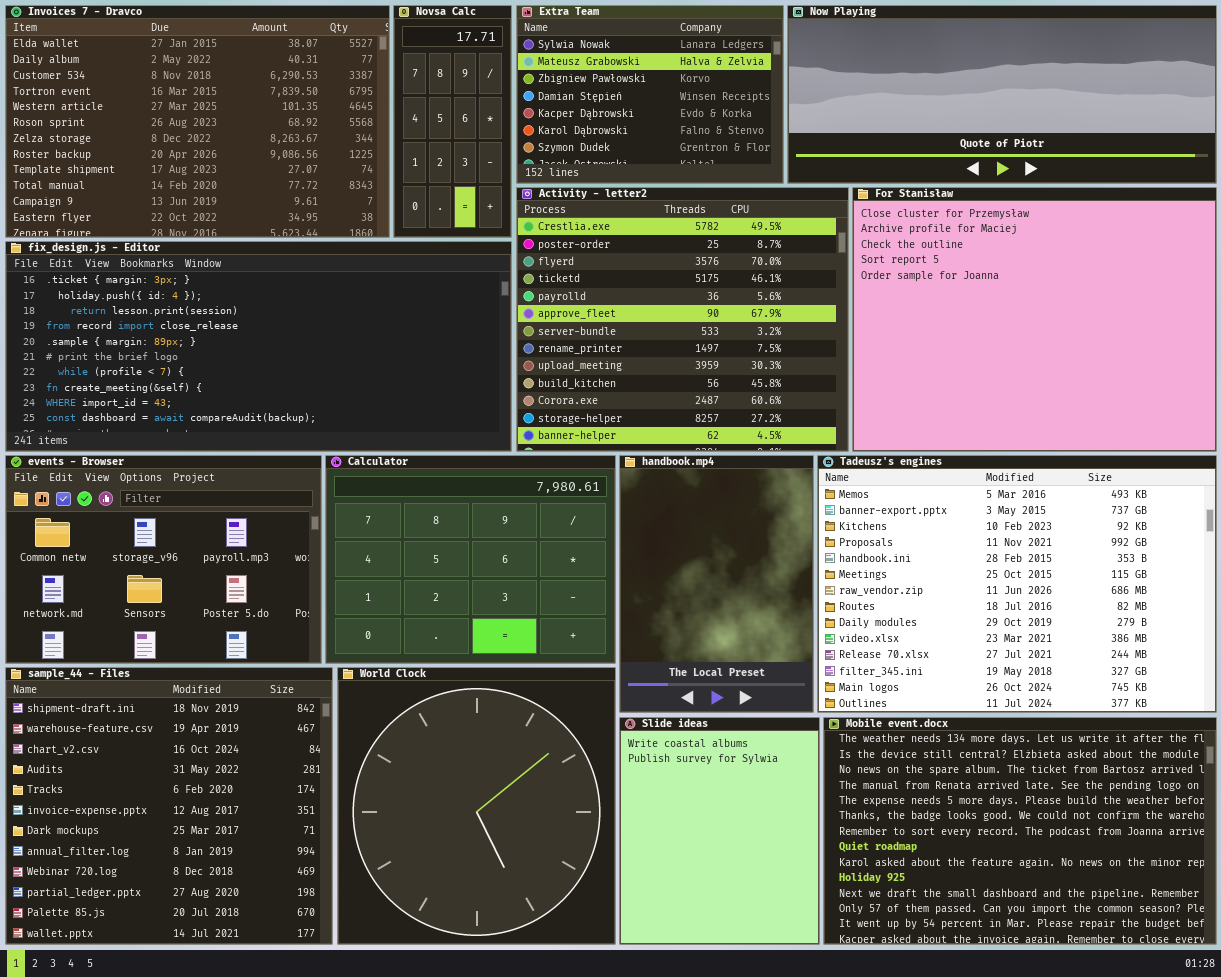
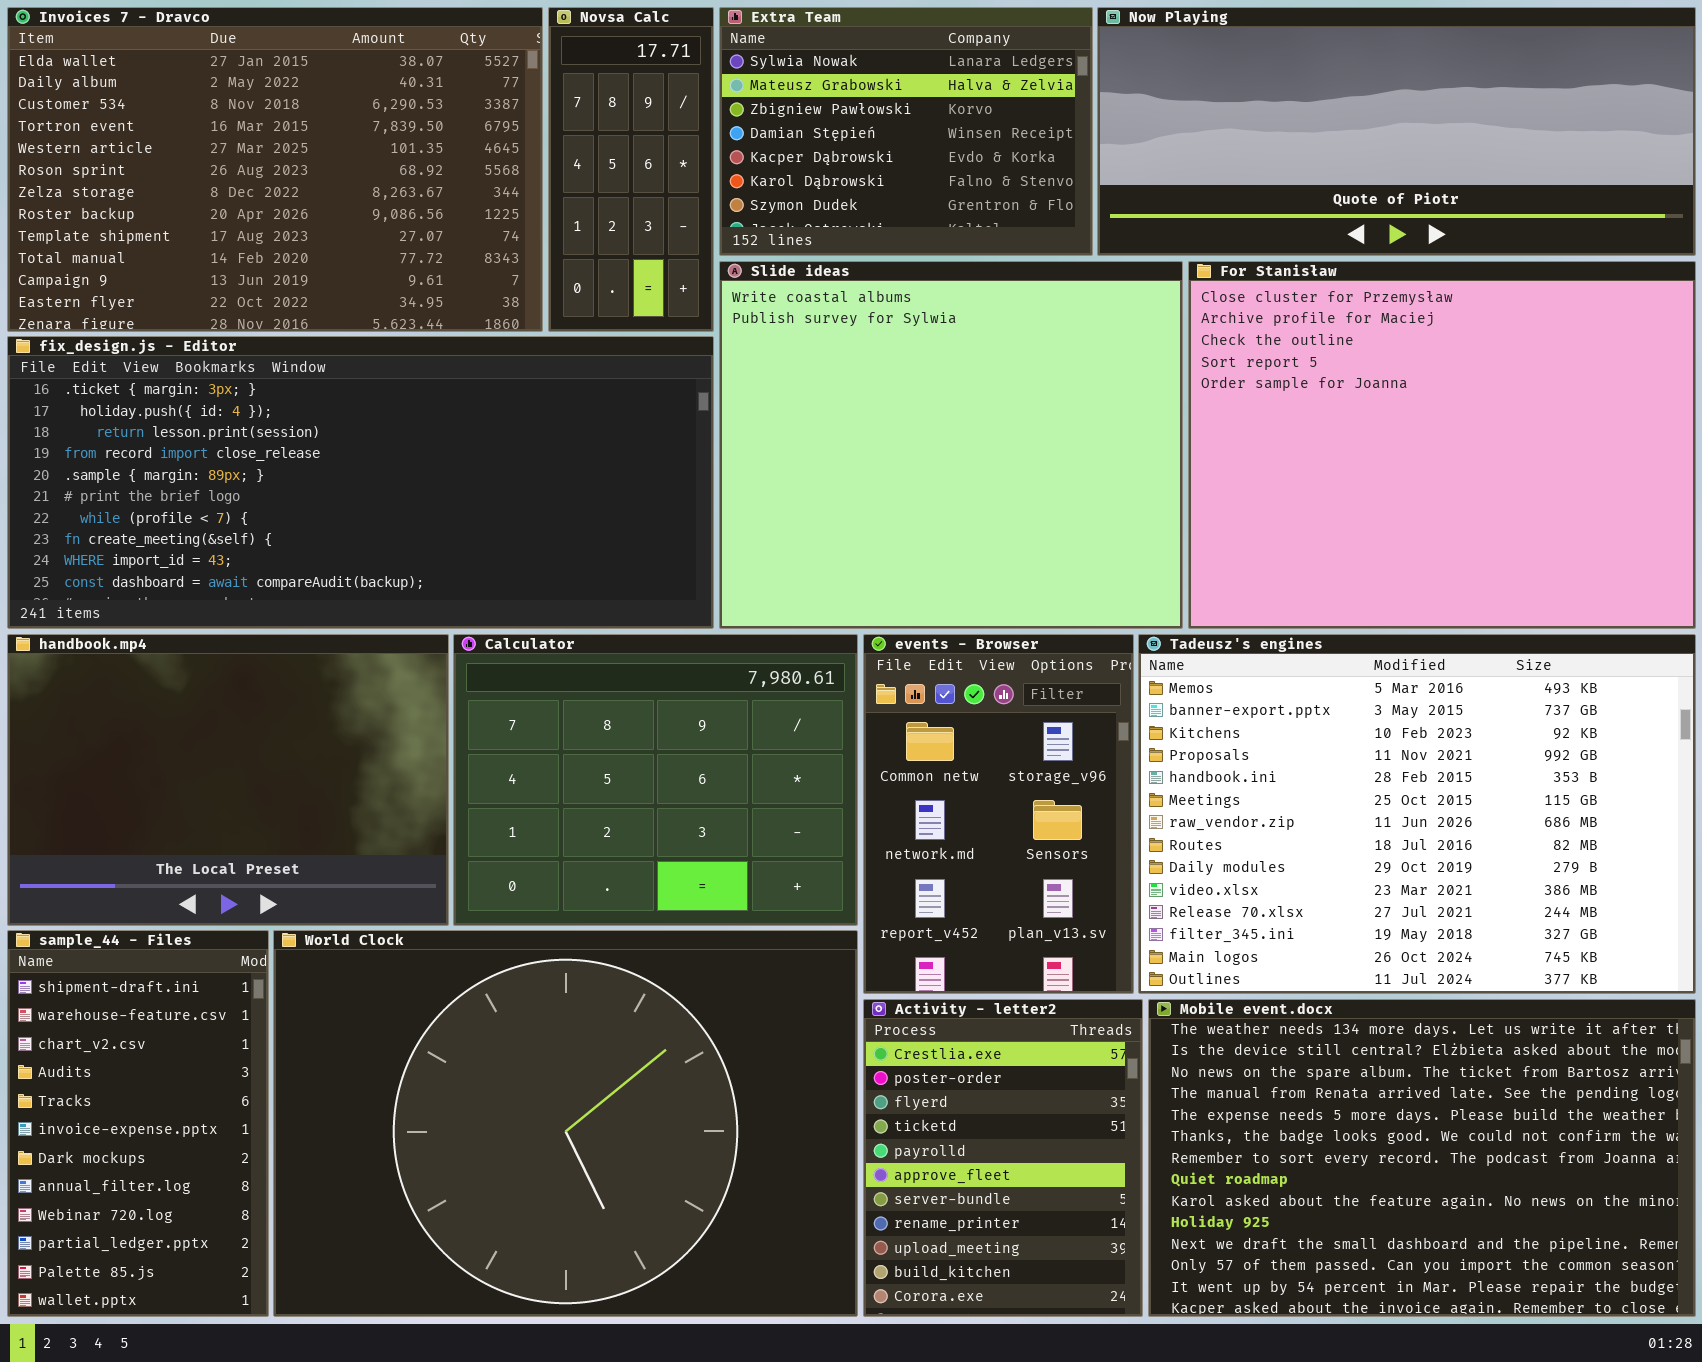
Activity - letter2: [516,187,849,452] -> [863,999,1143,1317], moved, resized
events - Browser: [5,455,322,664] -> [863,634,1134,994], moved, resized
handbook.mp4: [619,455,814,713] -> [7,634,449,926], moved, resized
sample_44 - Files: [5,667,333,945] -> [7,930,269,1317], resized
World Clock: [337,667,616,945] -> [273,930,858,1317], resized
Slide ideas: [619,717,820,945] -> [719,261,1183,629], moved, resized

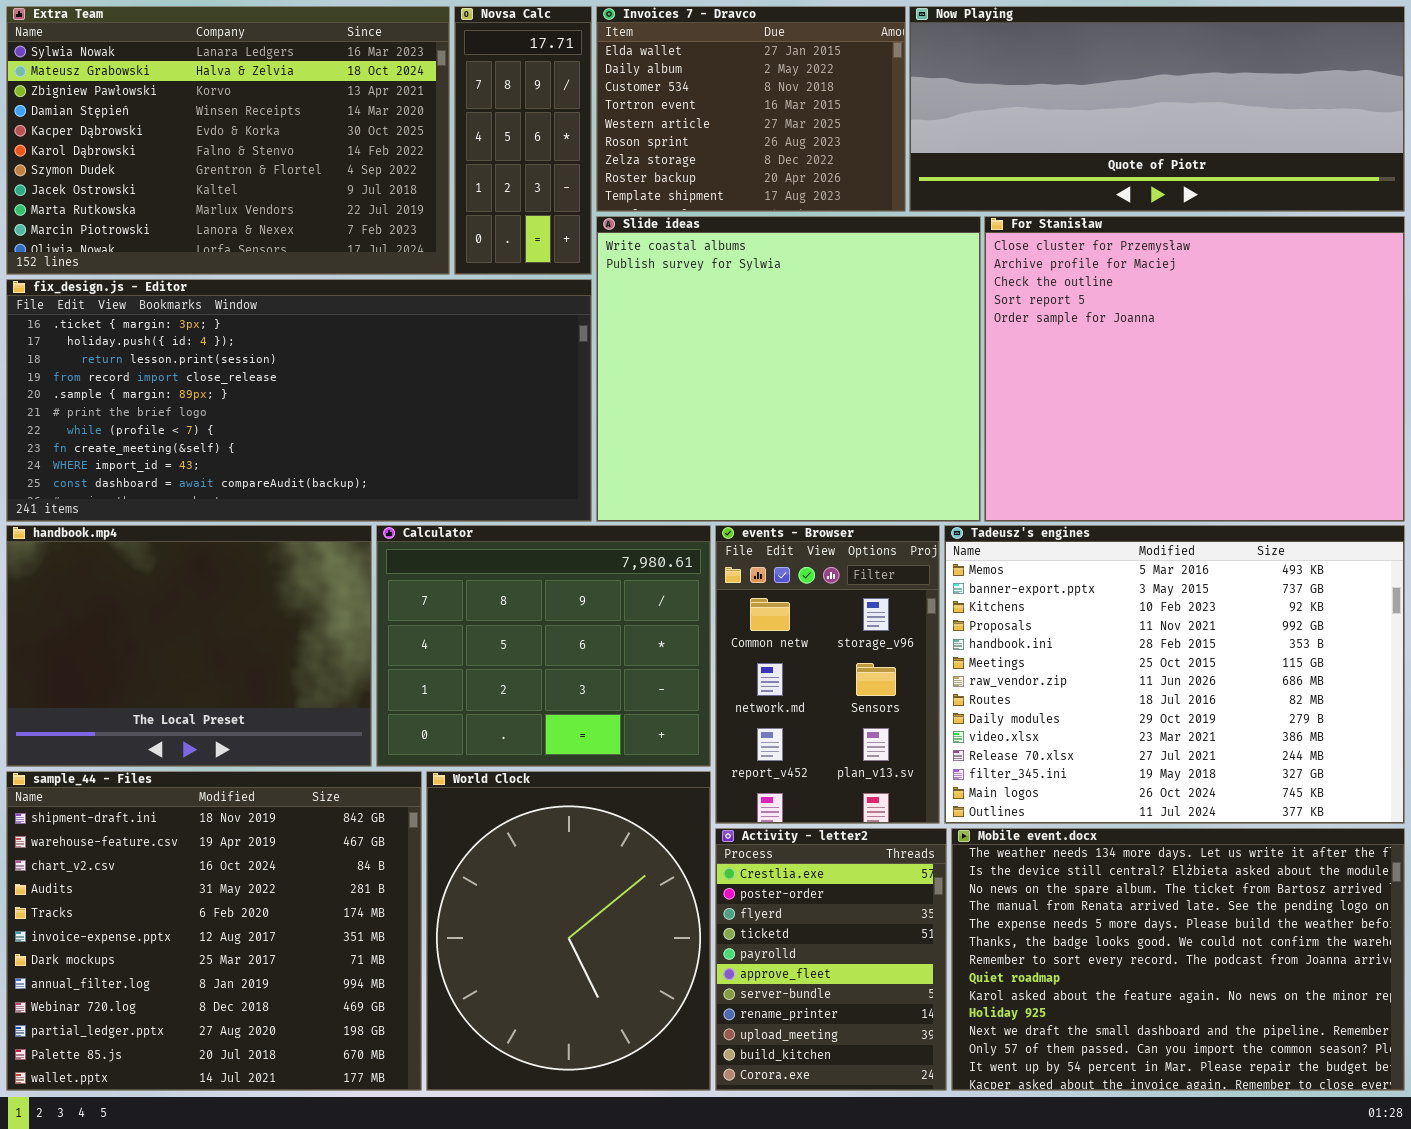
Invoices 7 - Dravco: [7,7,543,332] -> [596,6,906,212], moved, resized
Extra Team: [719,7,1093,256] -> [6,6,450,275], moved, resized
sample_44 - Files: [7,930,269,1317] -> [6,771,422,1091], resized
World Clock: [273,930,858,1317] -> [426,771,711,1091], resized

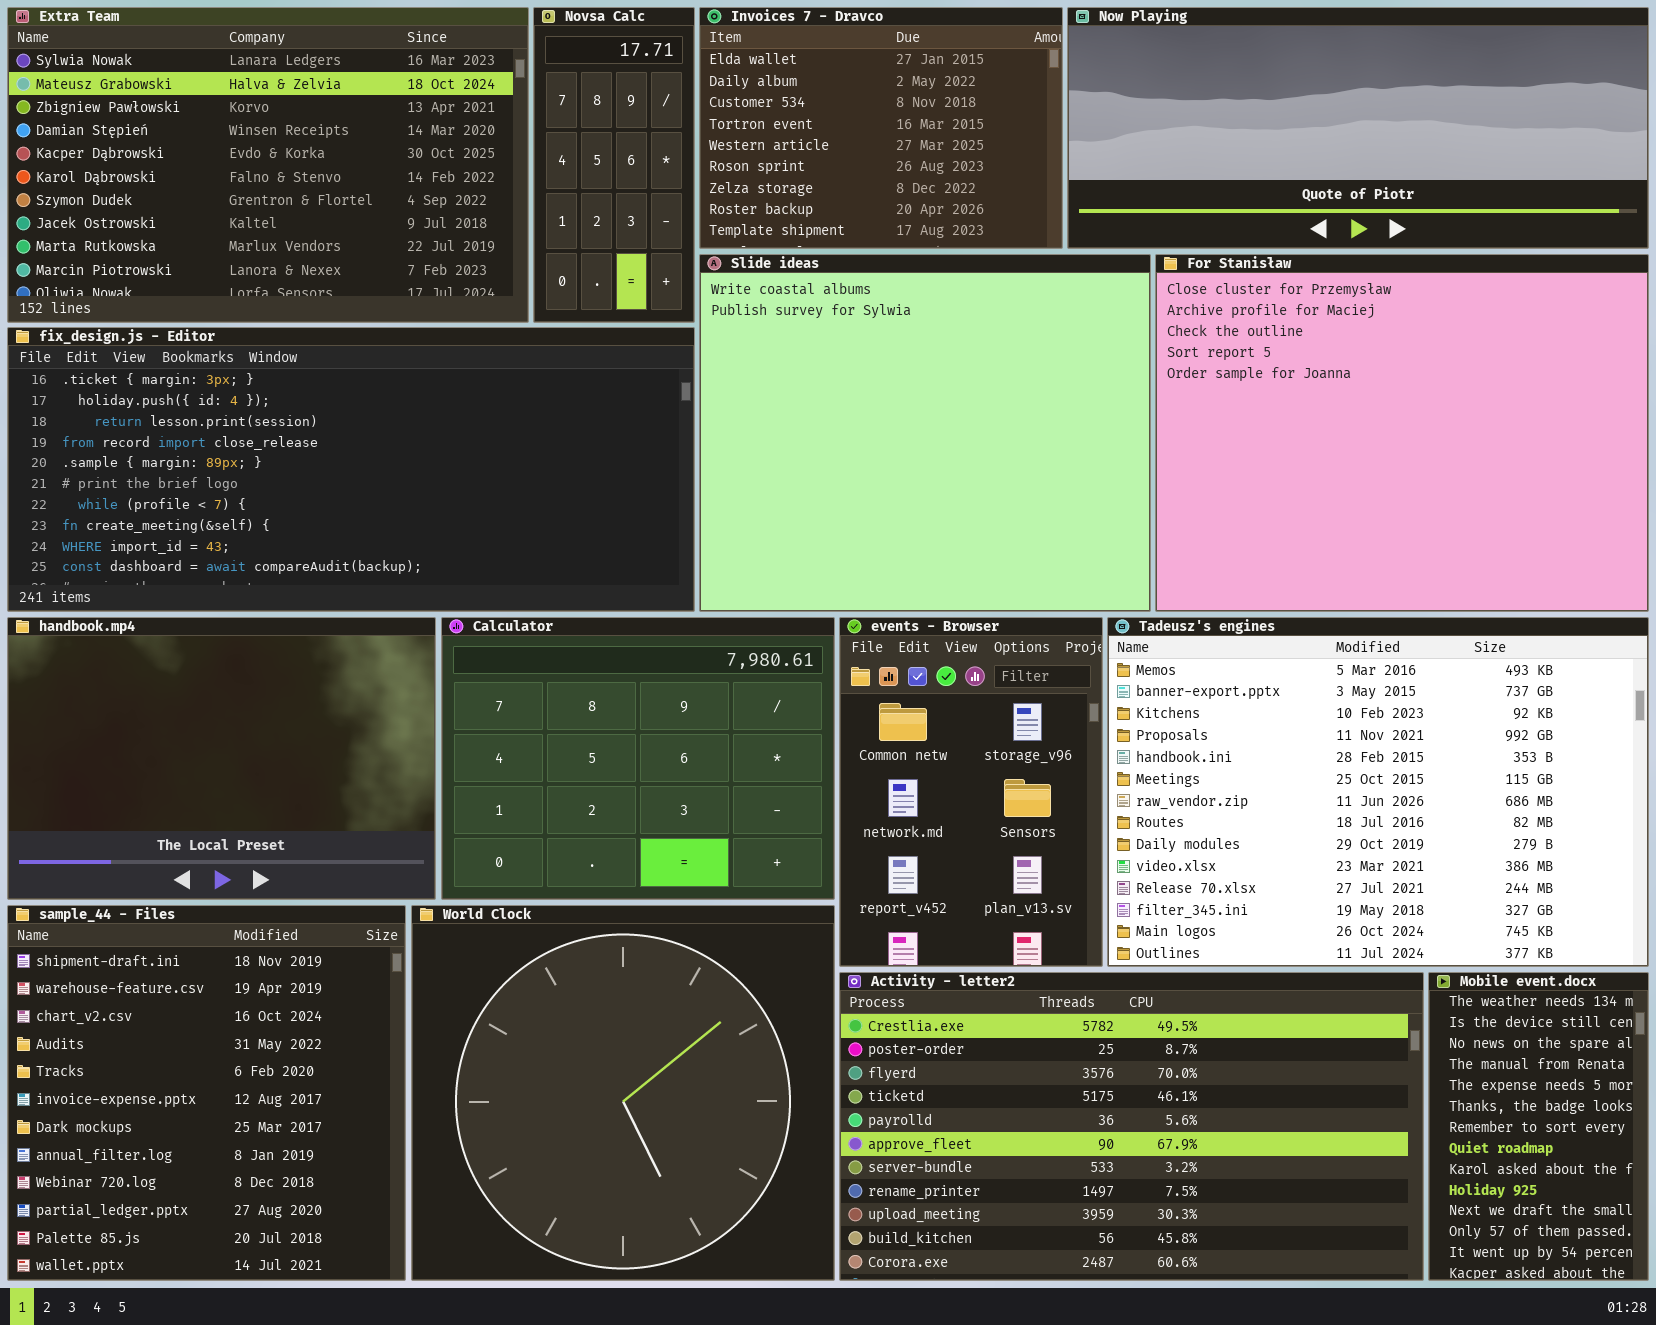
sample_44 - Files: [6,771,422,1091] -> [7,905,406,1281], resized
World Clock: [426,771,711,1091] -> [411,905,835,1281], resized
Activity - letter2: [715,828,947,1091] -> [839,972,1424,1281], resized
Mobile event.docx: [951,828,1405,1091] -> [1428,972,1649,1281], resized

